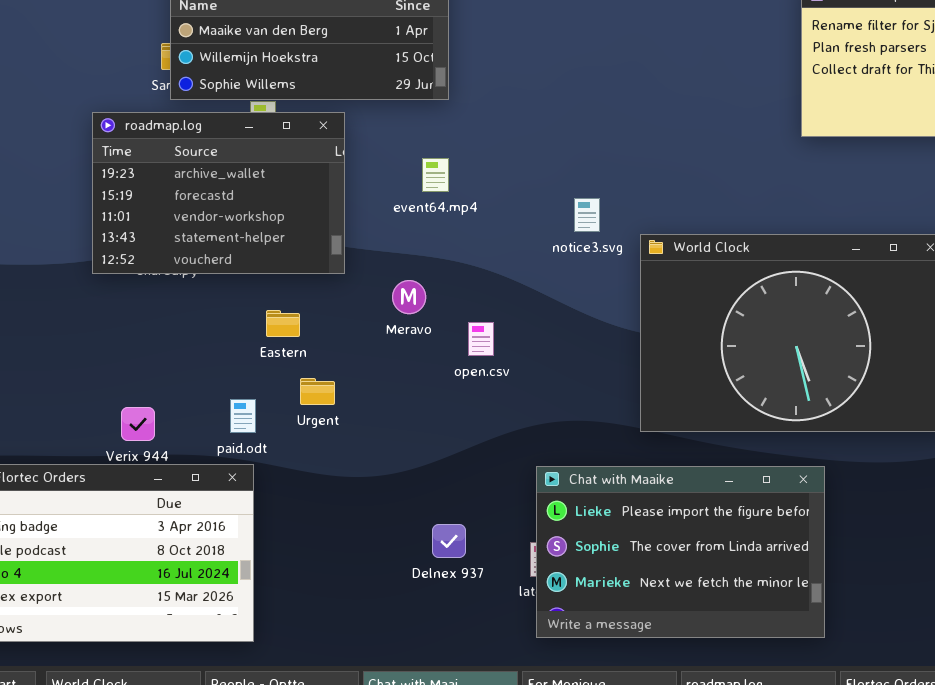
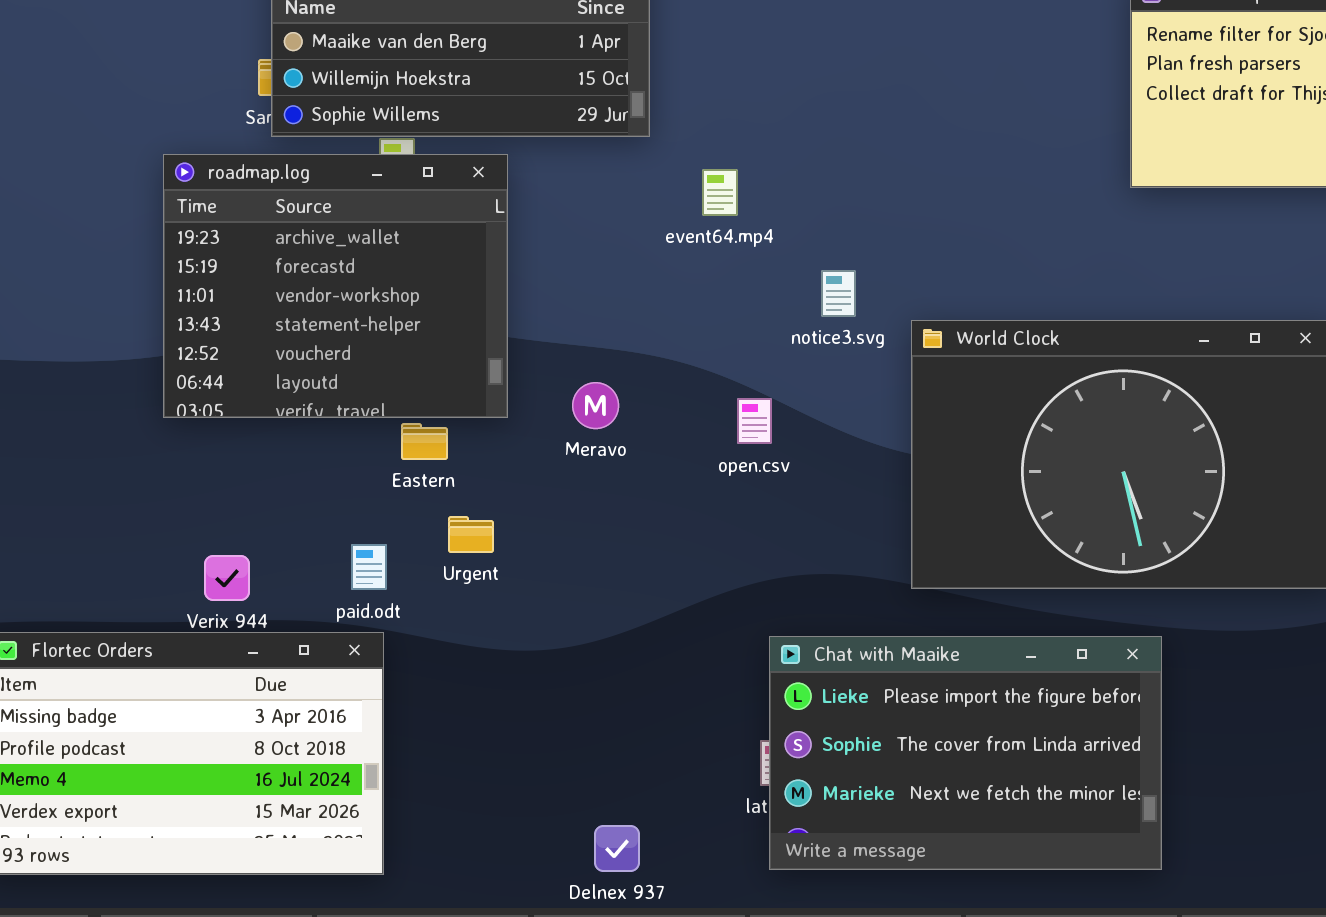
roadmap.log: [92,112,345,274] -> [163,154,508,418], resized
event64.mp4: [422,158,449,192] -> [702,169,738,216], moved
open.csv: [468,322,494,356] -> [737,398,772,444], moved
Delnex 937: [432,524,466,558] -> [594,825,640,872], moved

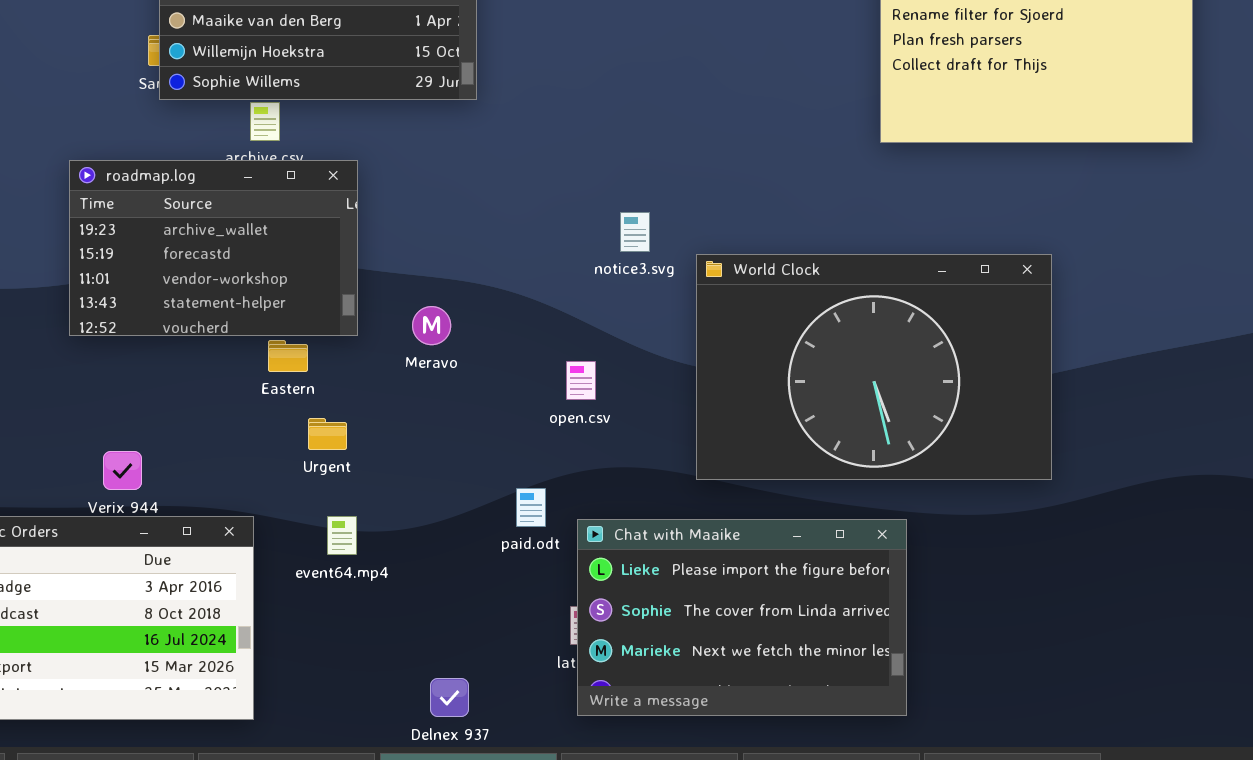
roadmap.log: [163,154,508,418] -> [69,160,358,336], resized
event64.mp4: [702,169,738,216] -> [327,516,357,555], moved
open.csv: [737,398,772,444] -> [566,361,596,400], moved
paid.odt: [351,544,387,590] -> [516,488,546,527], moved

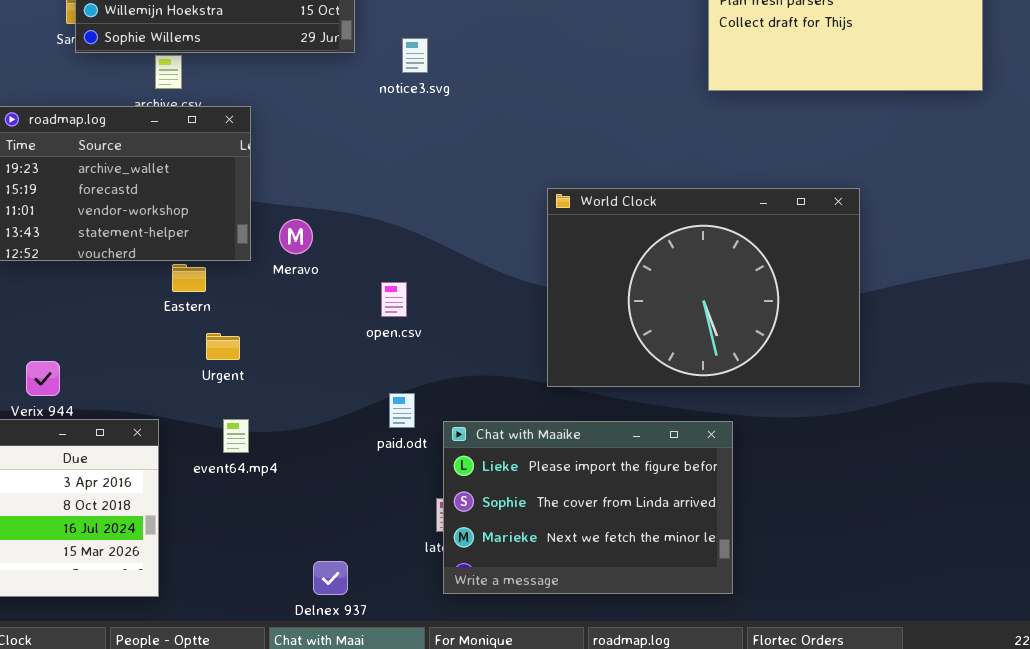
notice3.svg: [620,212,650,252] -> [402,38,428,73], moved
Meravo: [412,306,451,345] -> [279,219,313,254], moved
open.csv: [566,361,596,400] -> [381,282,407,317], moved

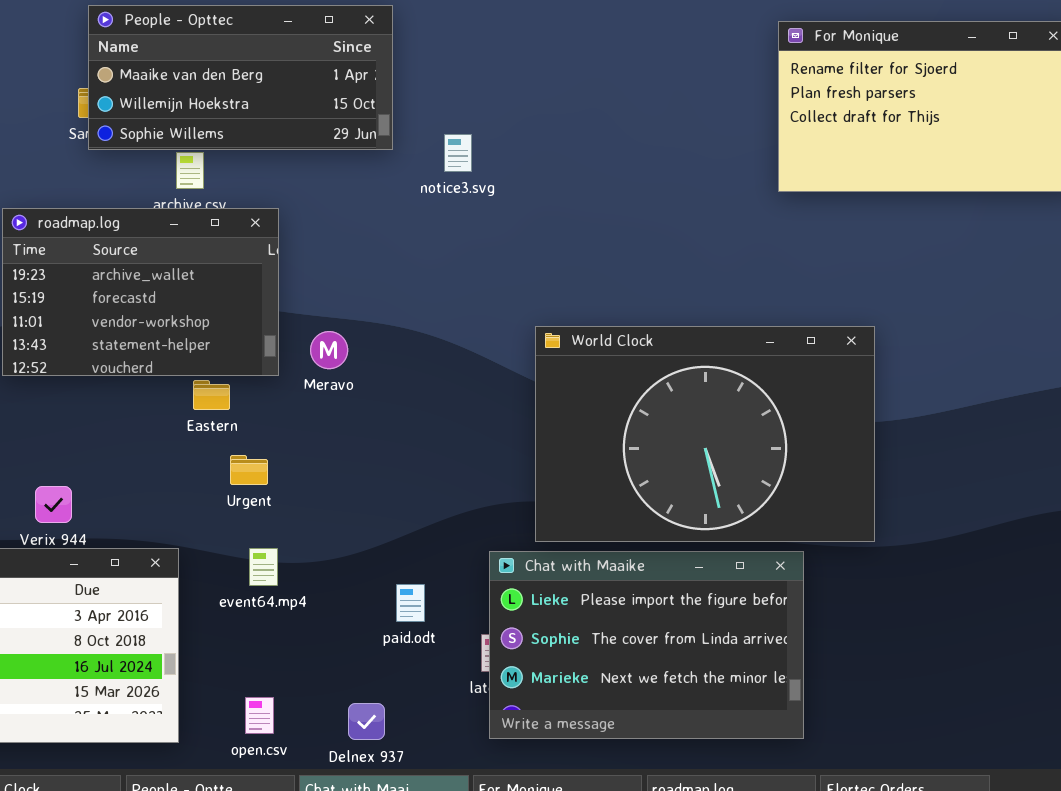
World Clock: [547,188,860,387] -> [535,326,875,542], moved
open.csv: [381,282,407,317] -> [245,697,274,734], moved
paid.odt: [389,393,415,428] -> [396,584,425,622], moved

